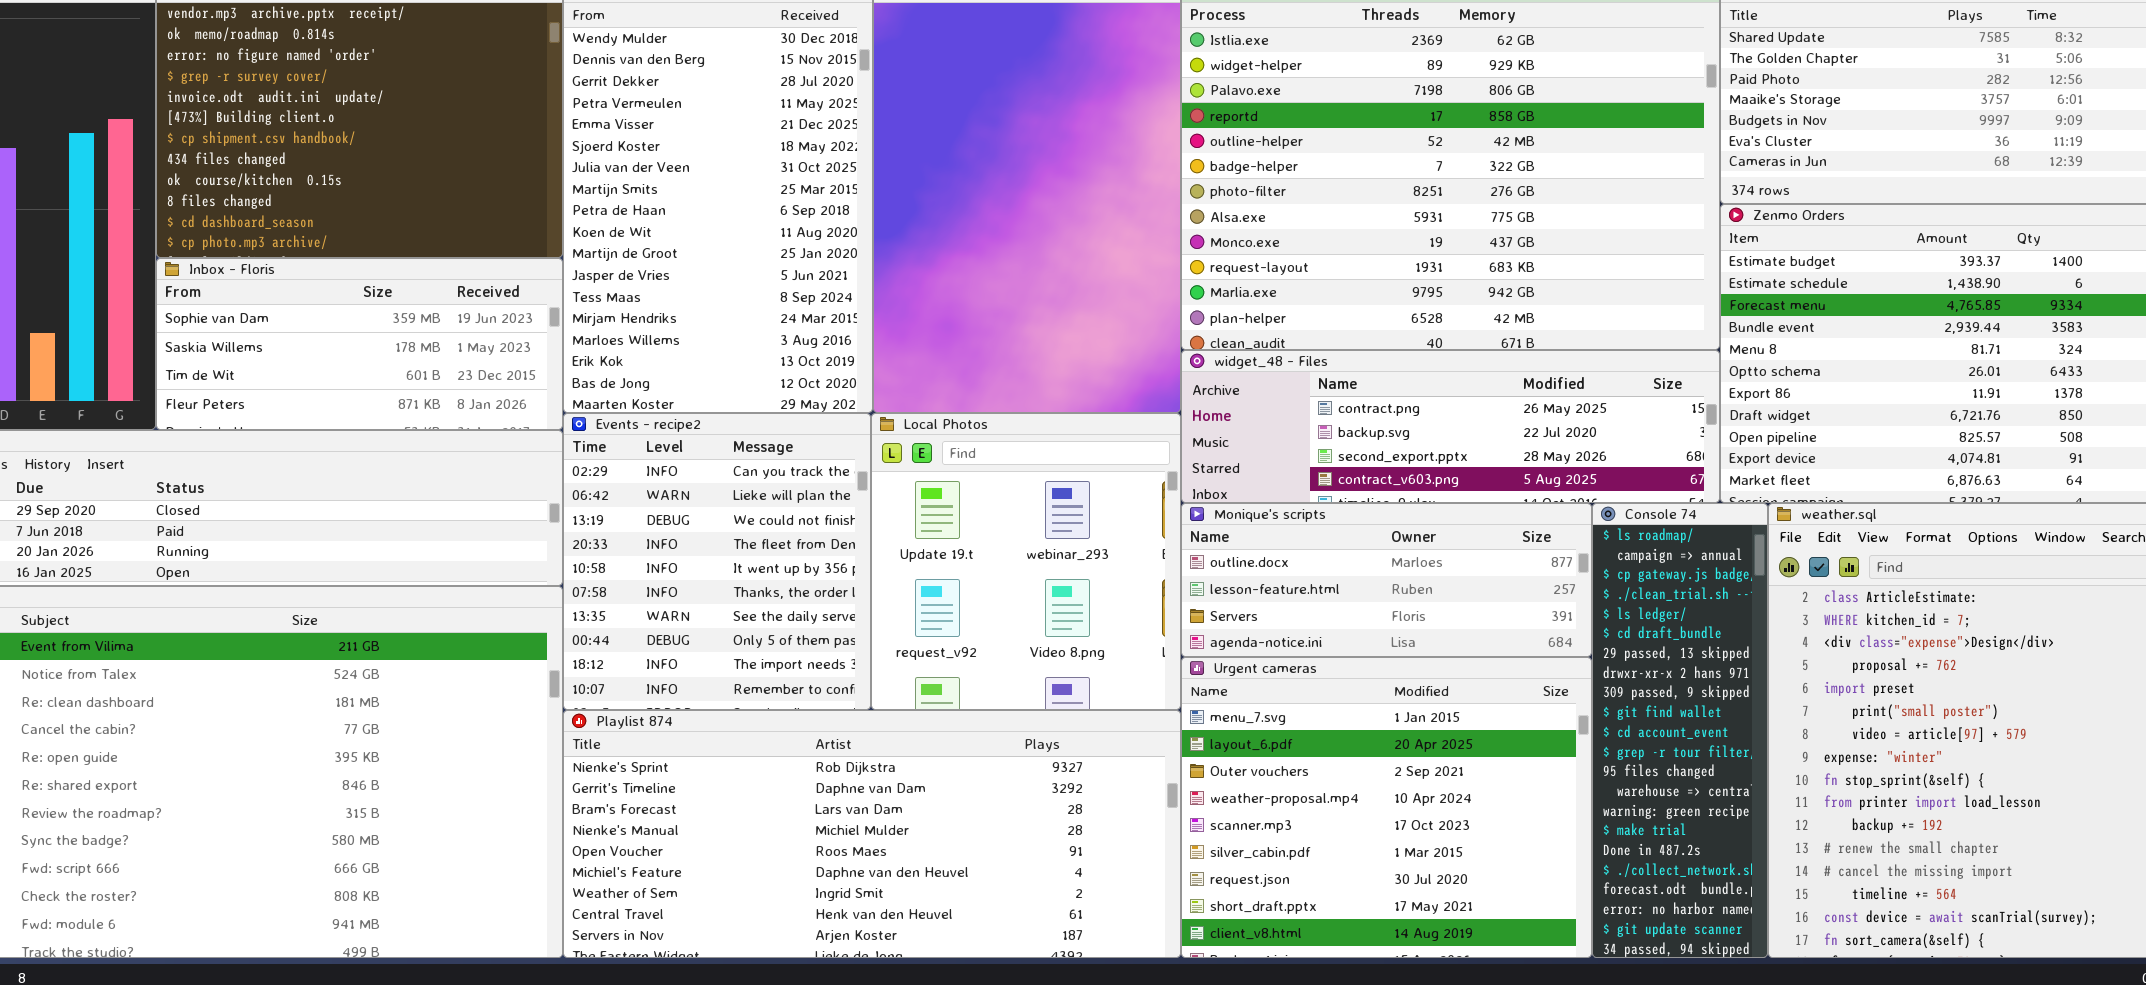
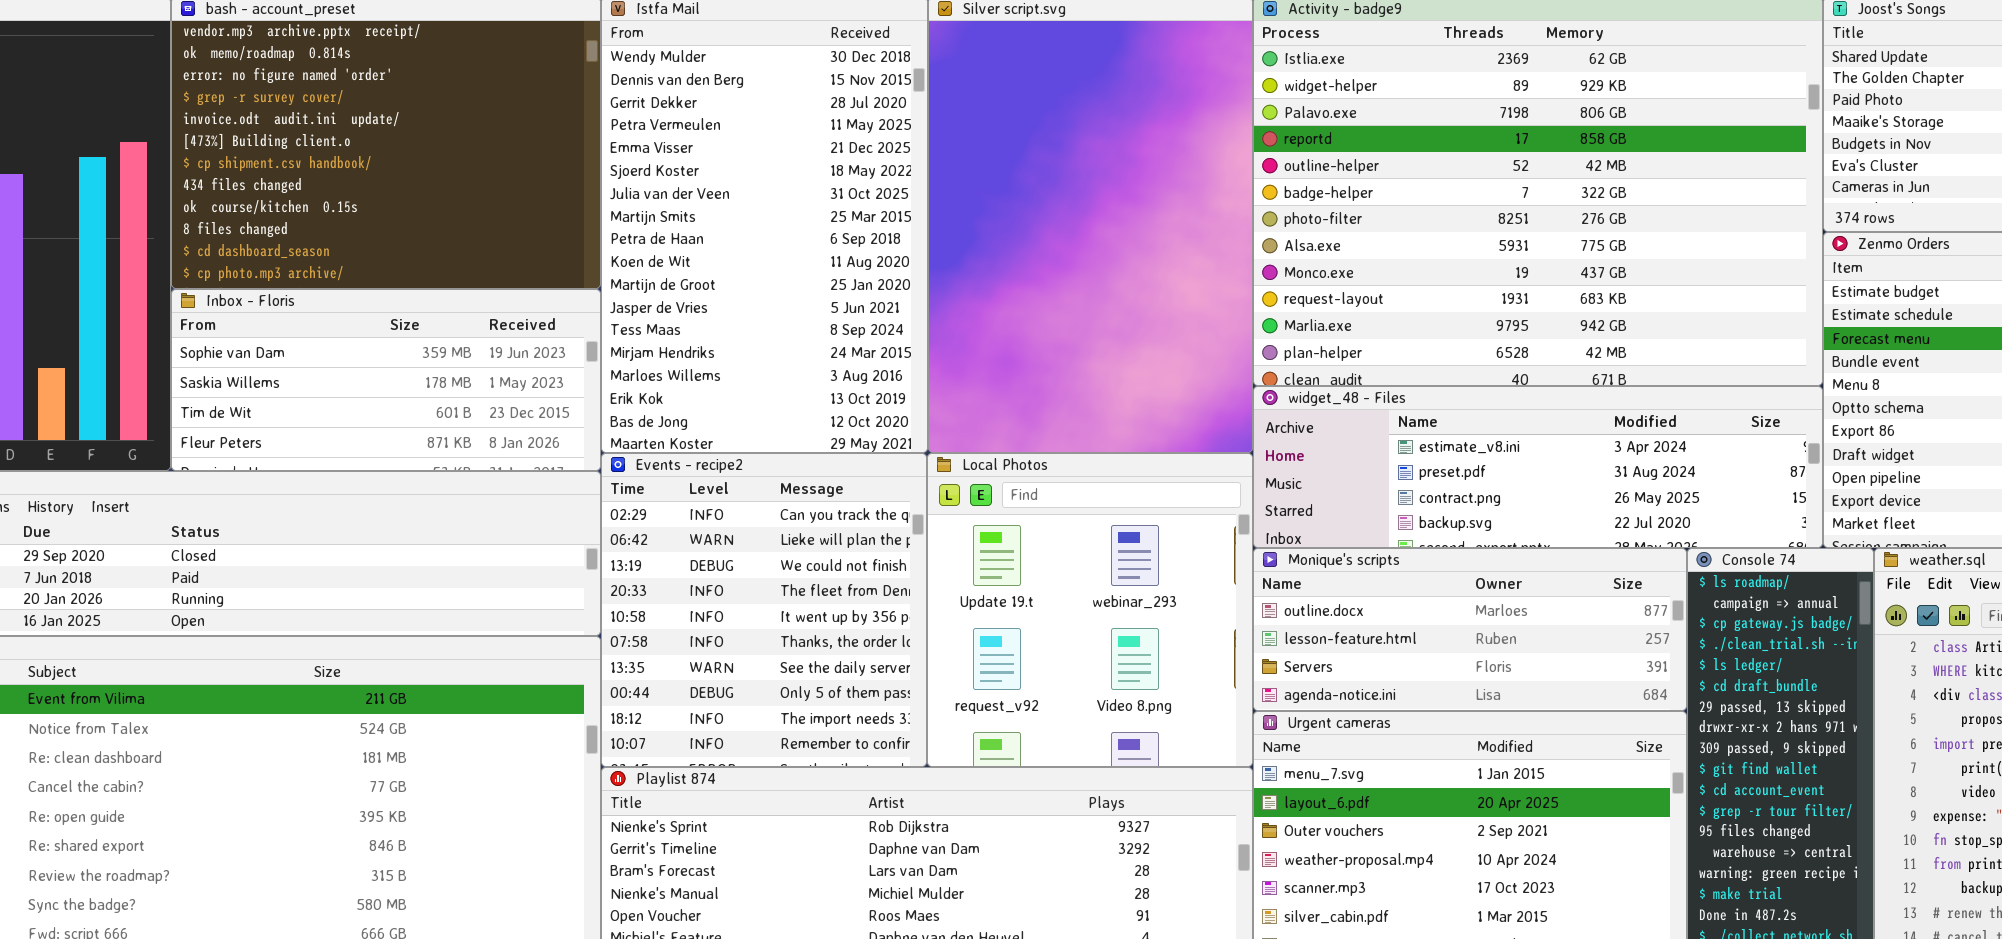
widget_48 - Files: [1181,350,1720,503] -> [1253,386,1823,548], scrolled up 2 rows

